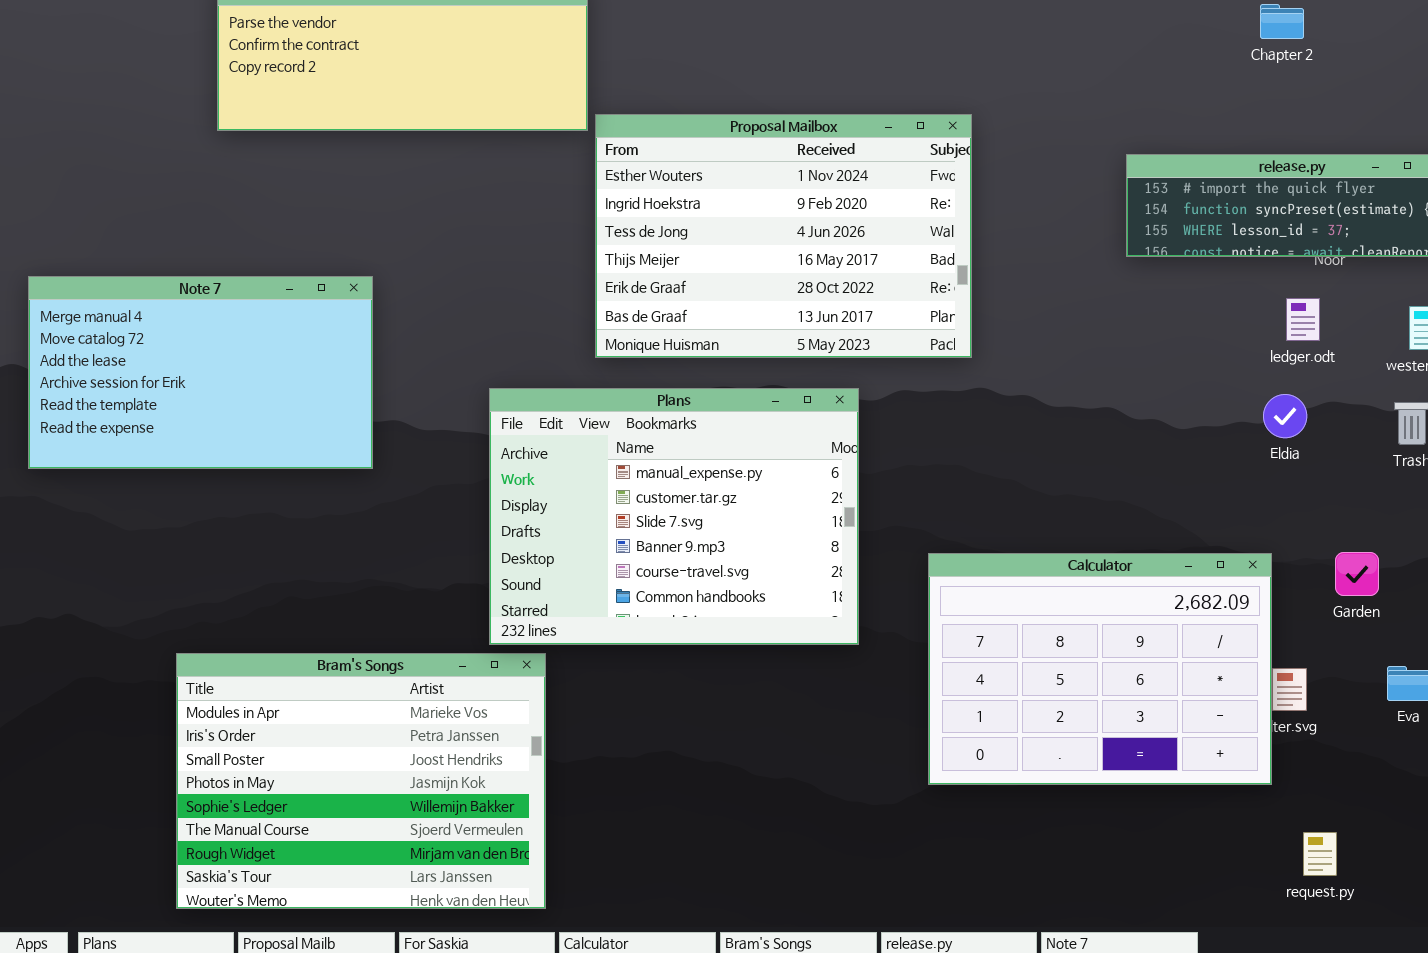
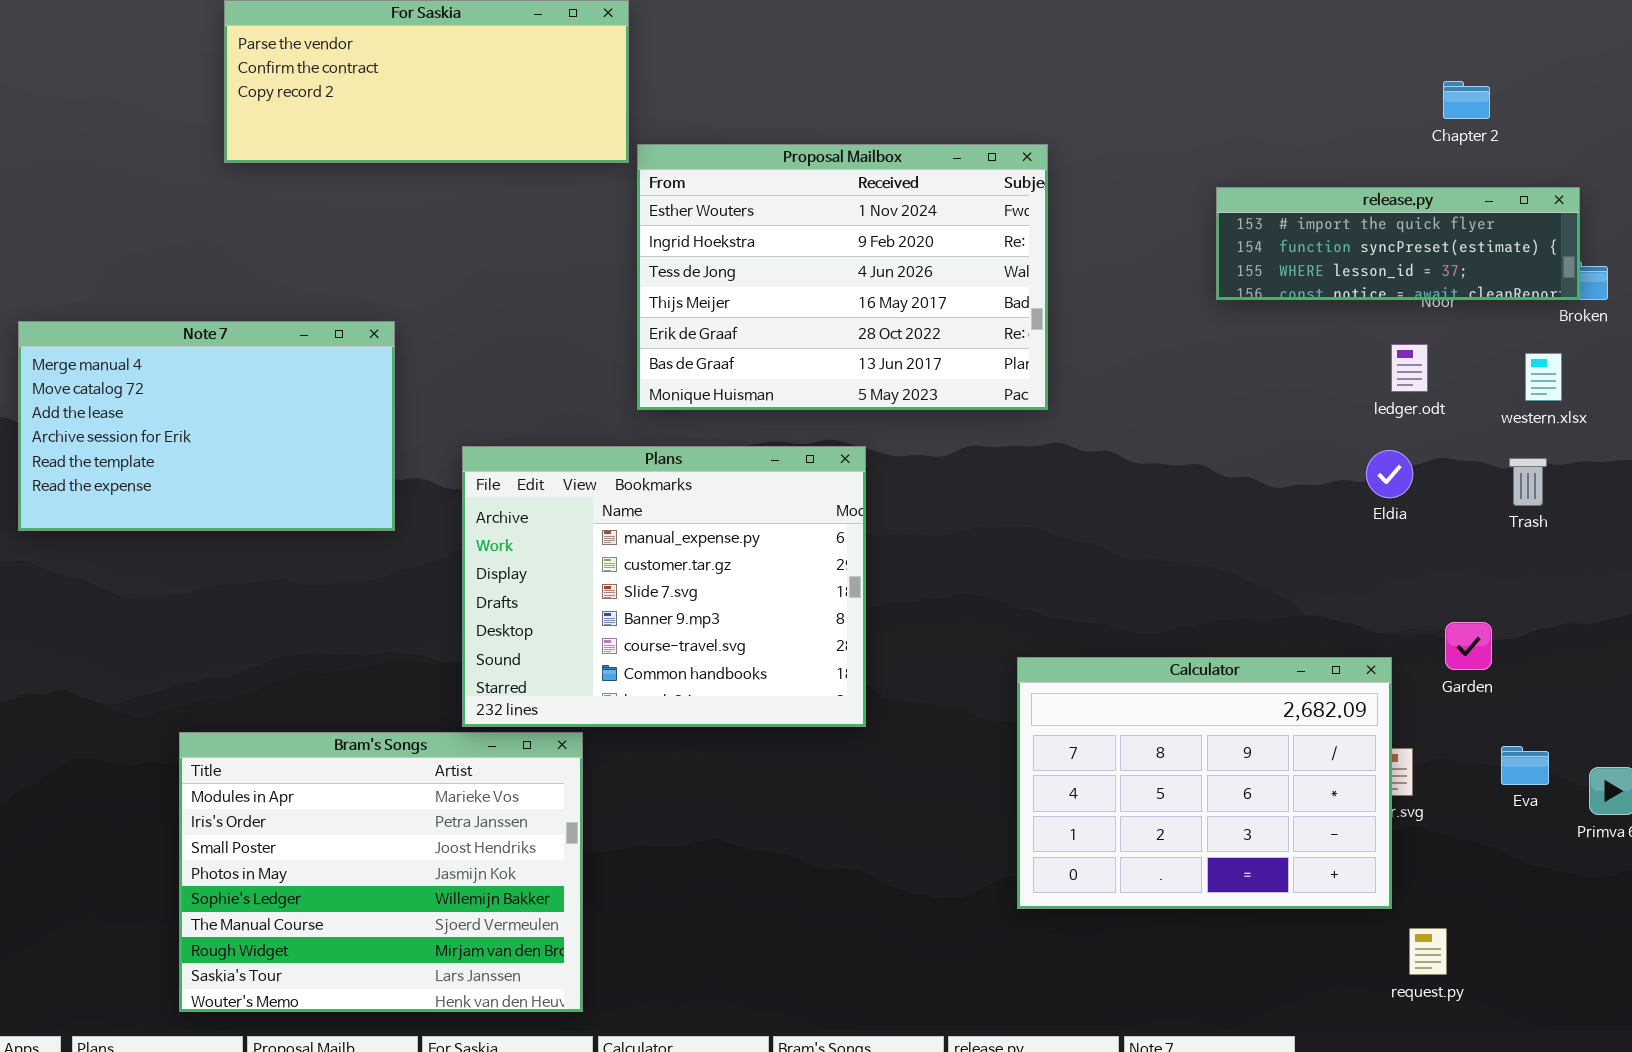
Chapter 2: [1260,4,1304,39] -> [1443,81,1490,119], moved
Plans: [489,388,859,645] -> [462,446,866,727], moved
Calculator: [928,553,1272,785] -> [1017,657,1392,909], moved

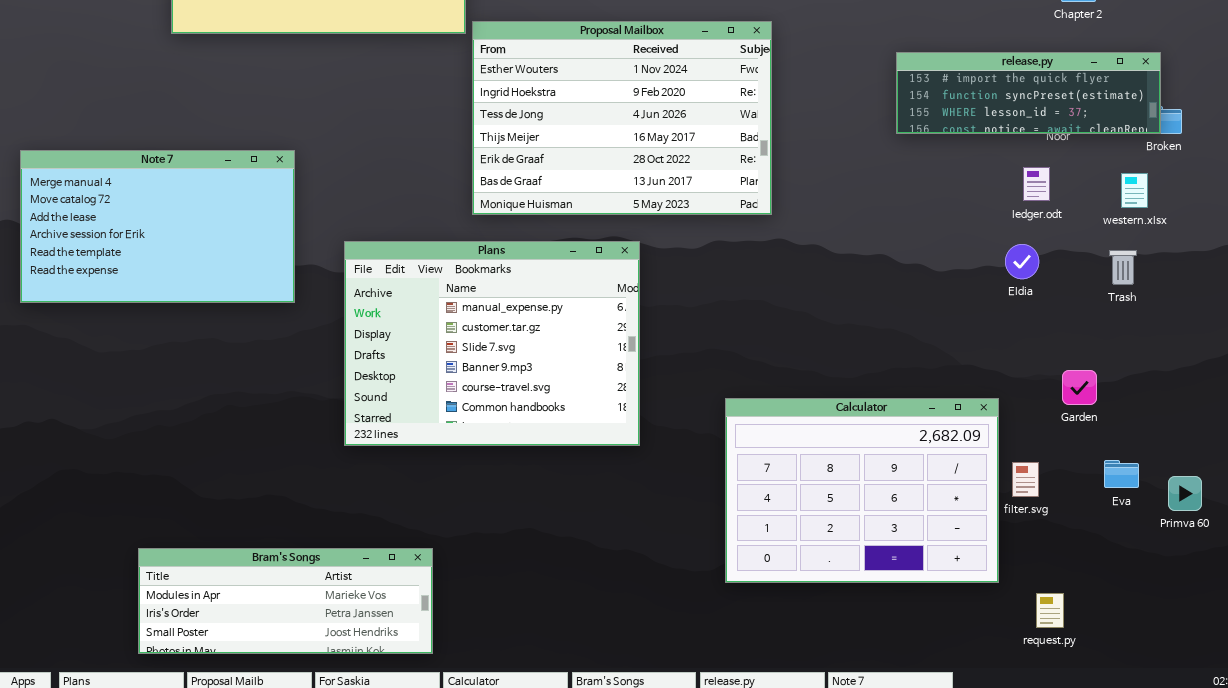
Calculator: [1017,657,1392,909] -> [725,398,999,583], moved
Bram's Songs: [179,732,583,1012] -> [138,548,433,654], resized

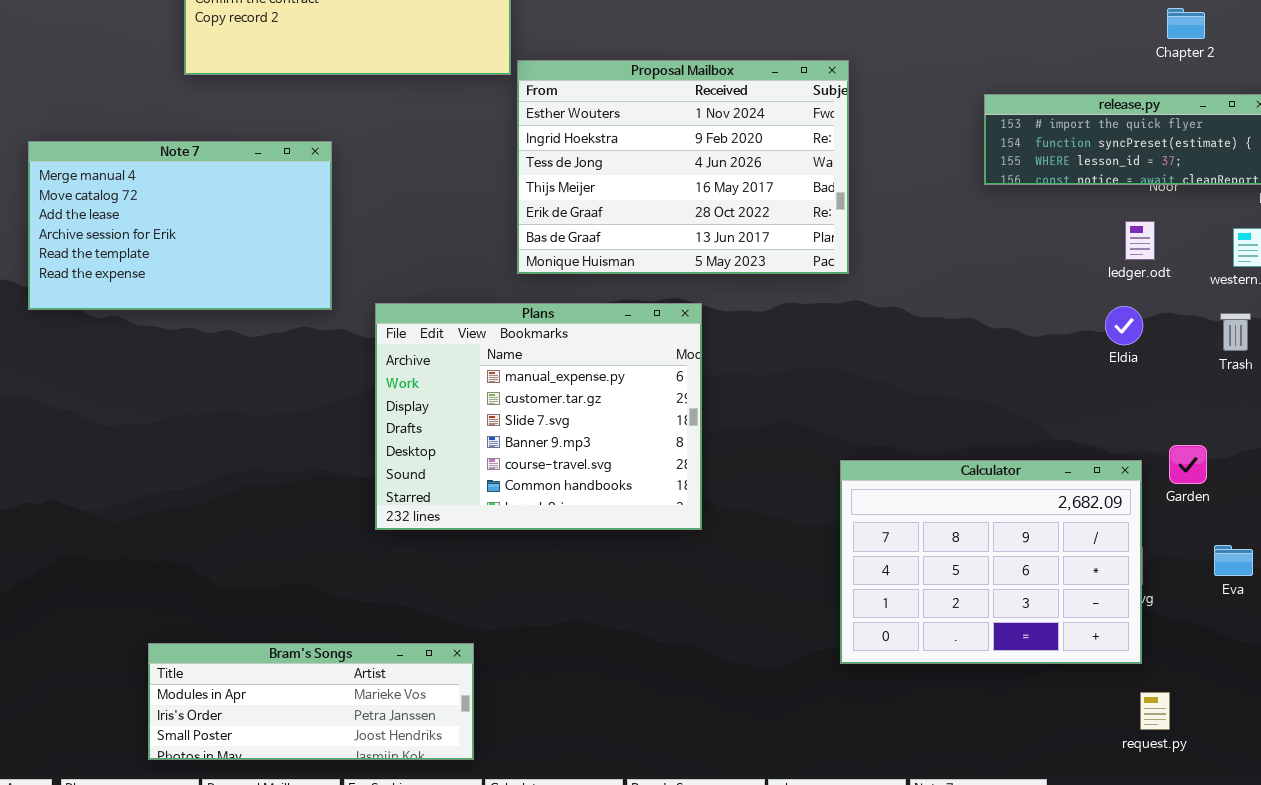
Note 7: [20,150,295,303] -> [28,141,332,310], moved
Calculator: [725,398,999,583] -> [840,460,1142,664], moved

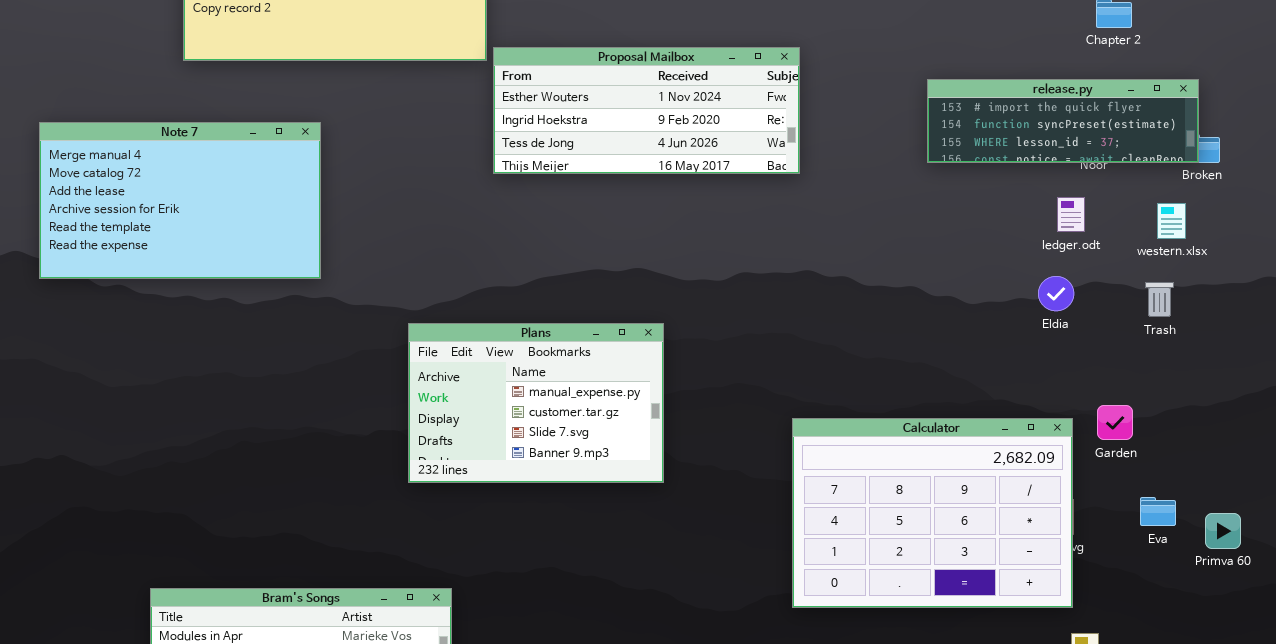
Proposal Mailbox: [517,60,849,274] -> [493,47,800,174], resized
Plans: [375,303,702,530] -> [408,323,664,483], resized

